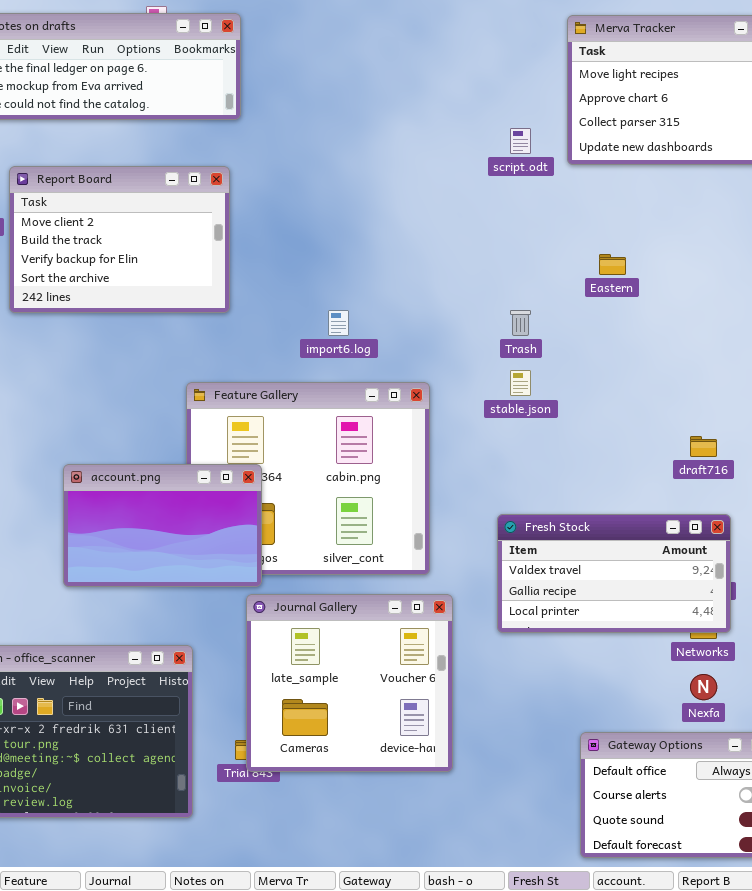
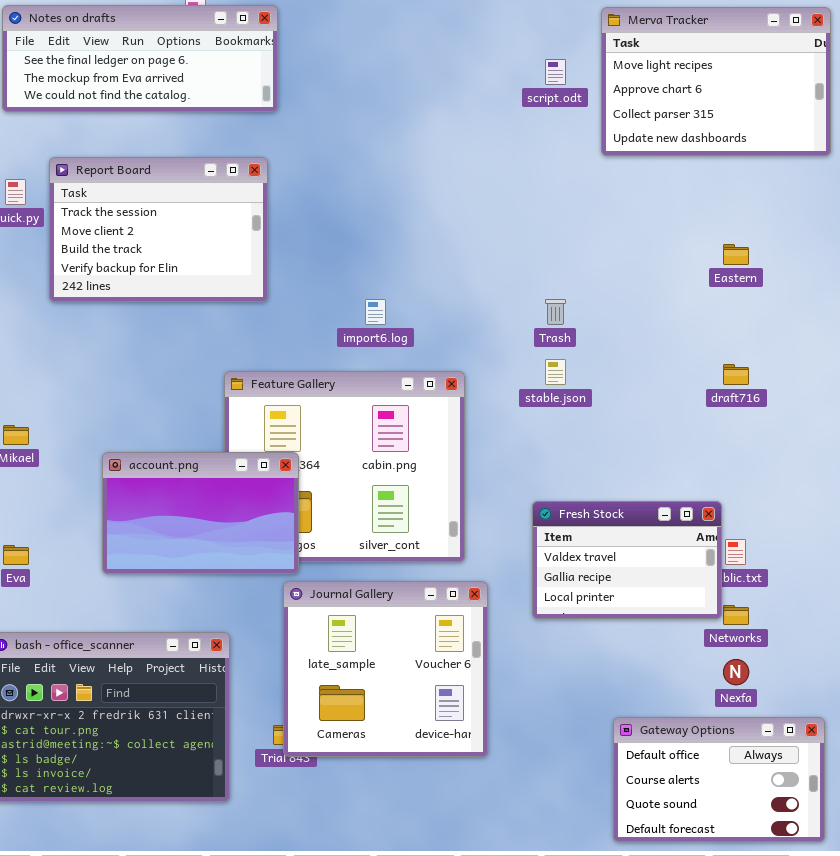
script.odt: [510,128,531,154] -> [545,59,566,85], moved
Report Board: [9,166,230,313] -> [49,157,268,302], scrolled up 1 row
Eastern: [599,254,626,275] -> [723,244,749,265], moved
draft716: [690,436,717,457] -> [723,364,749,385], moved
Fresh Stock: [497,514,731,633] -> [532,501,722,619], resized

